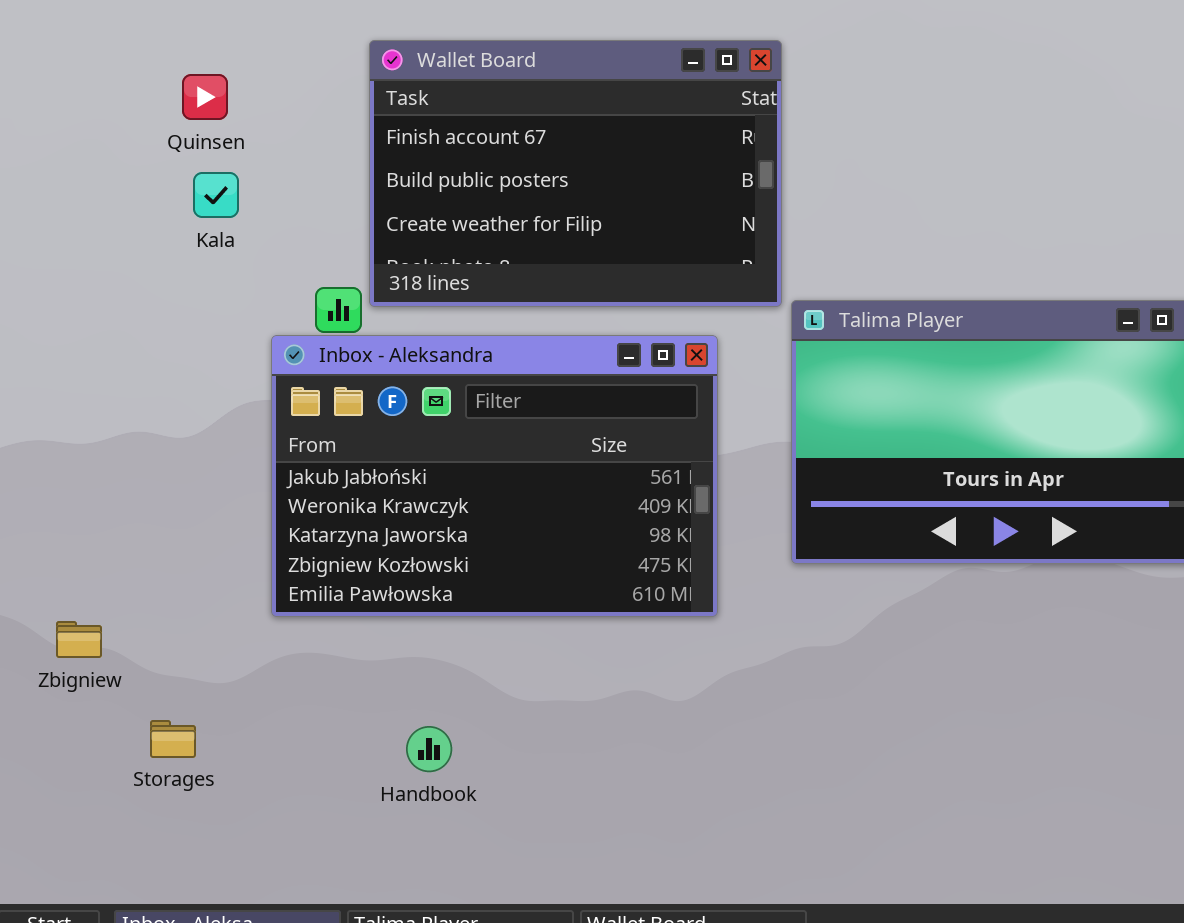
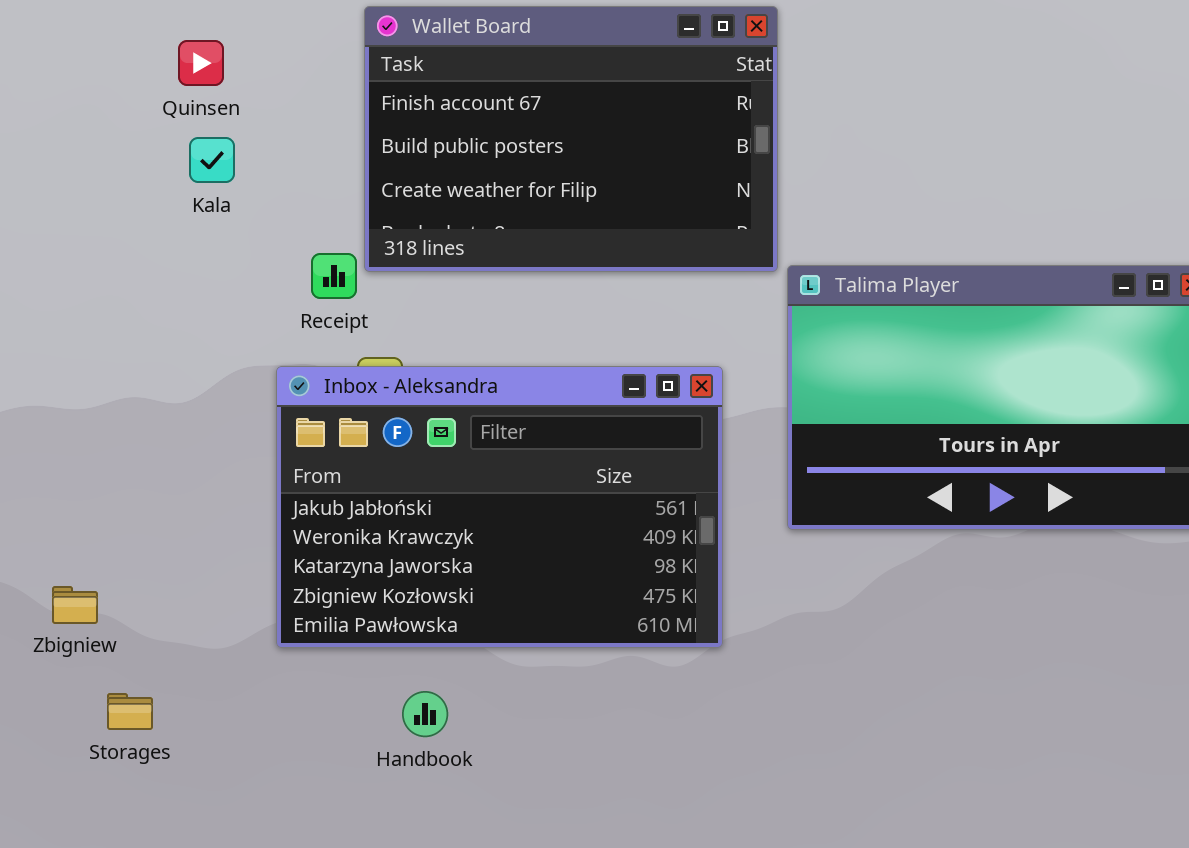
Inbox - Aleksandra: [271,335,718,617] -> [276,366,723,648], moved
Storages: [150,720,196,758] -> [107,693,153,730], moved

